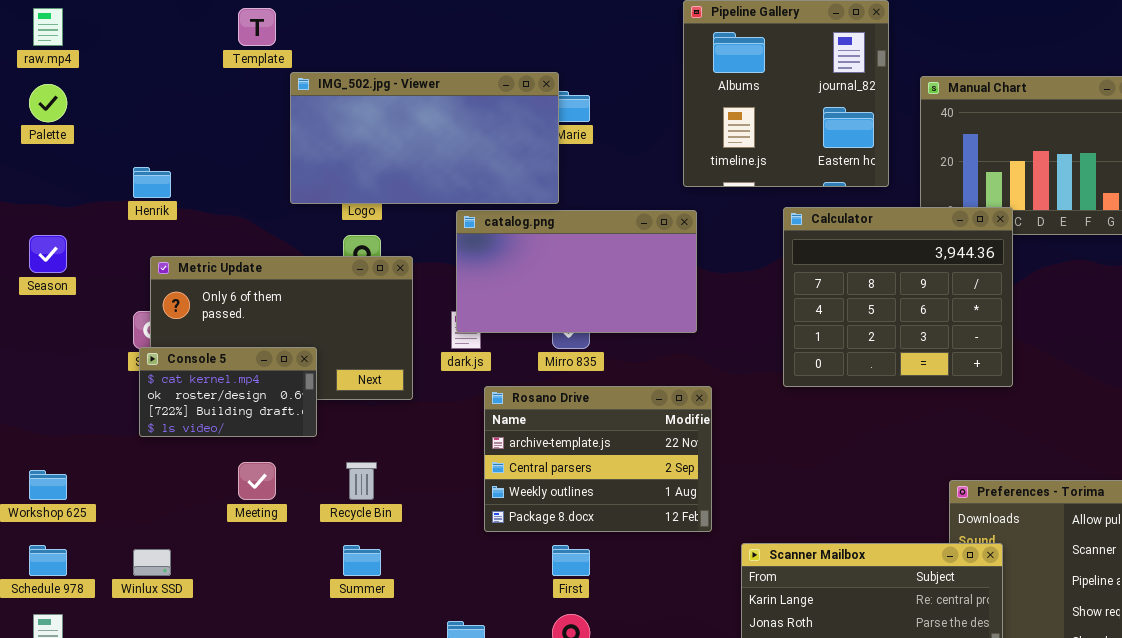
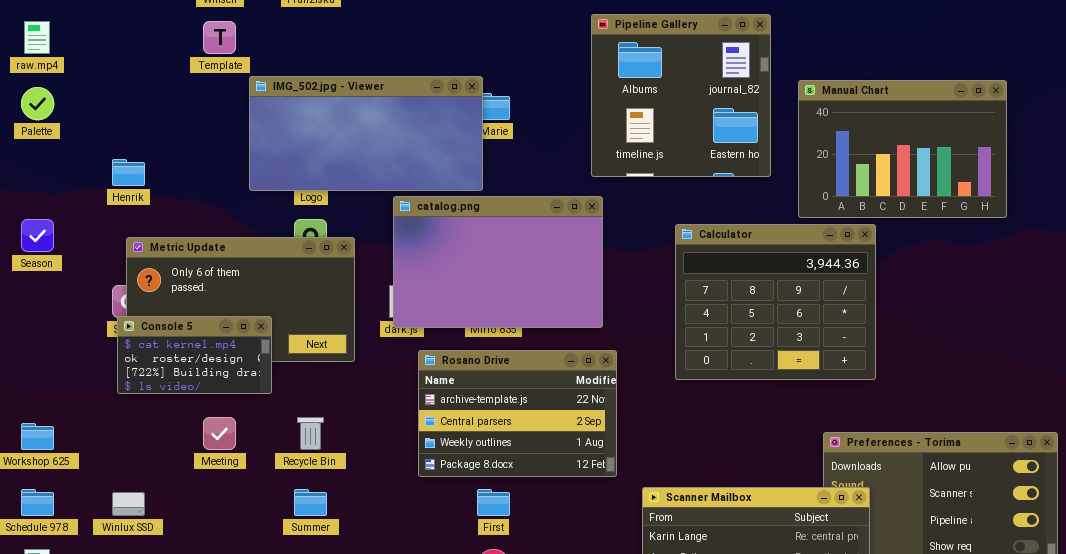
Calculator: [783,207,1013,387] -> [675,224,876,380], moved
catalog.png: [456,210,697,333] -> [393,196,603,328], resized

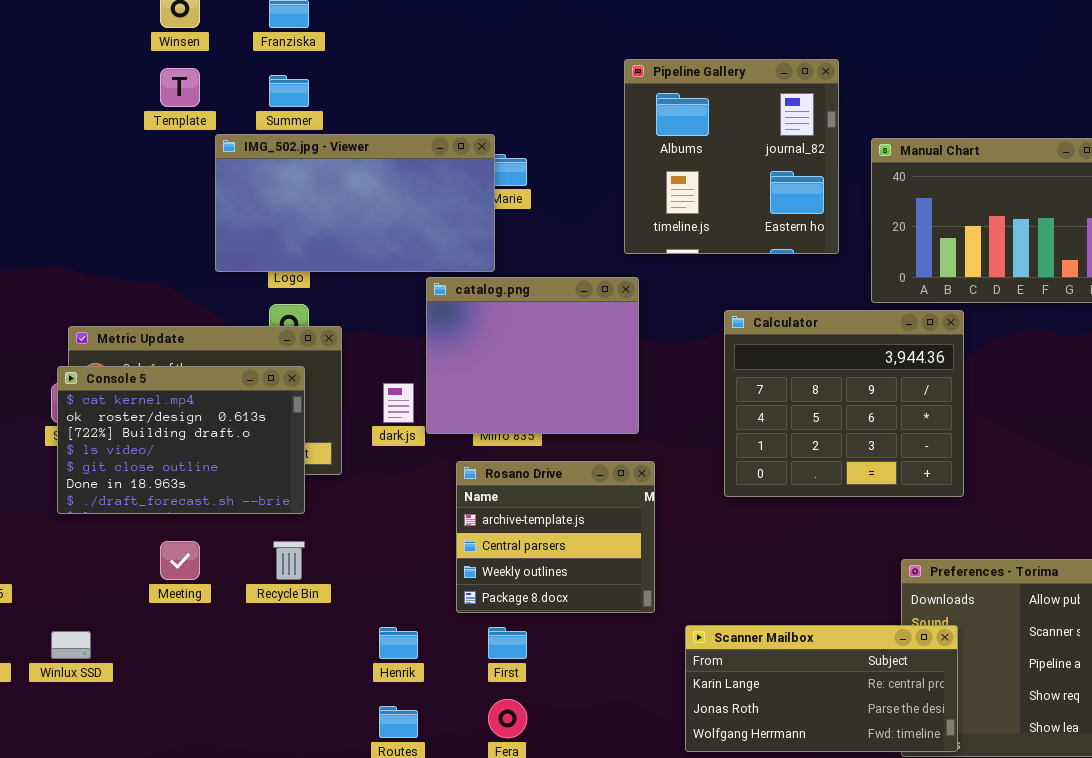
Henrik: [112,159,145,186] -> [379,627,418,659], moved
catalog.png: [393,196,603,328] -> [426,277,639,434], resized
Console 5: [117,316,272,394] -> [57,366,305,514], resized
Rosano Drive: [418,350,617,477] -> [456,461,655,613], resized
Summer: [294,489,327,516] -> [269,75,309,107], moved

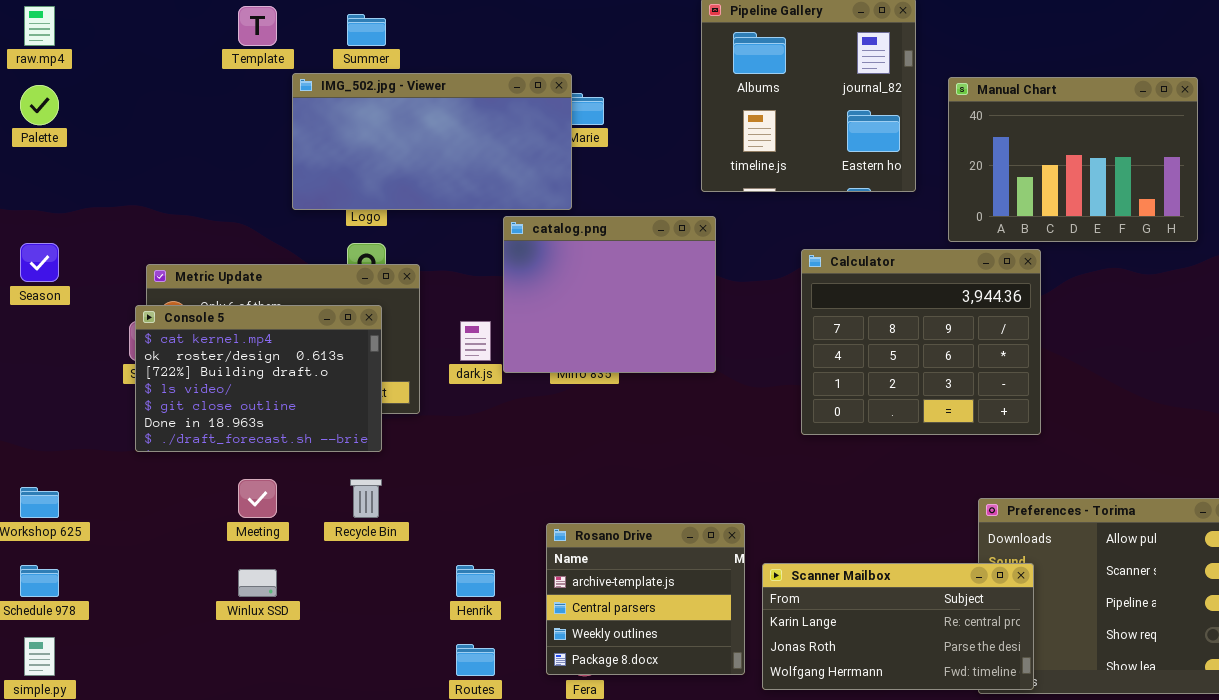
Rosano Drive: [456,461,655,613] -> [546,523,745,675], moved
Winlux SSD: [51,631,91,659] -> [238,569,277,597], moved

